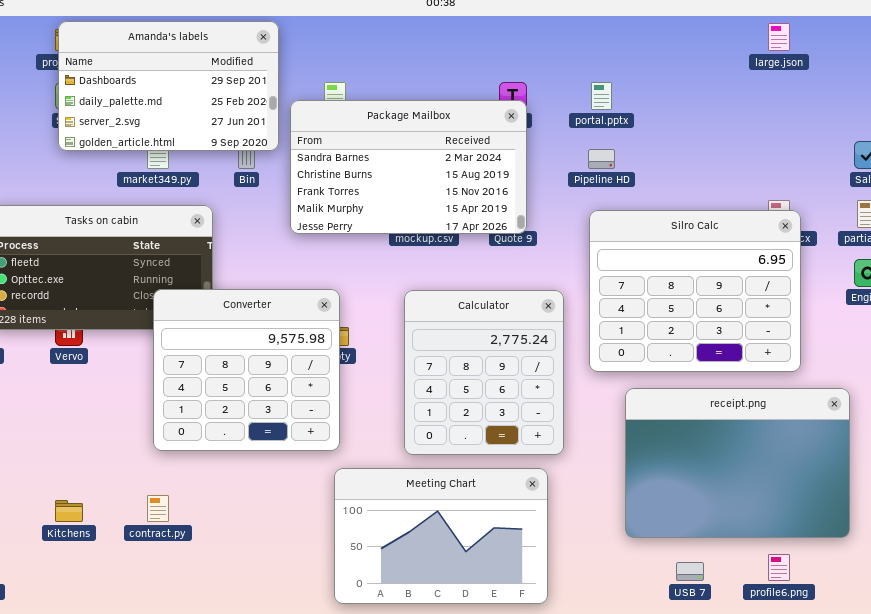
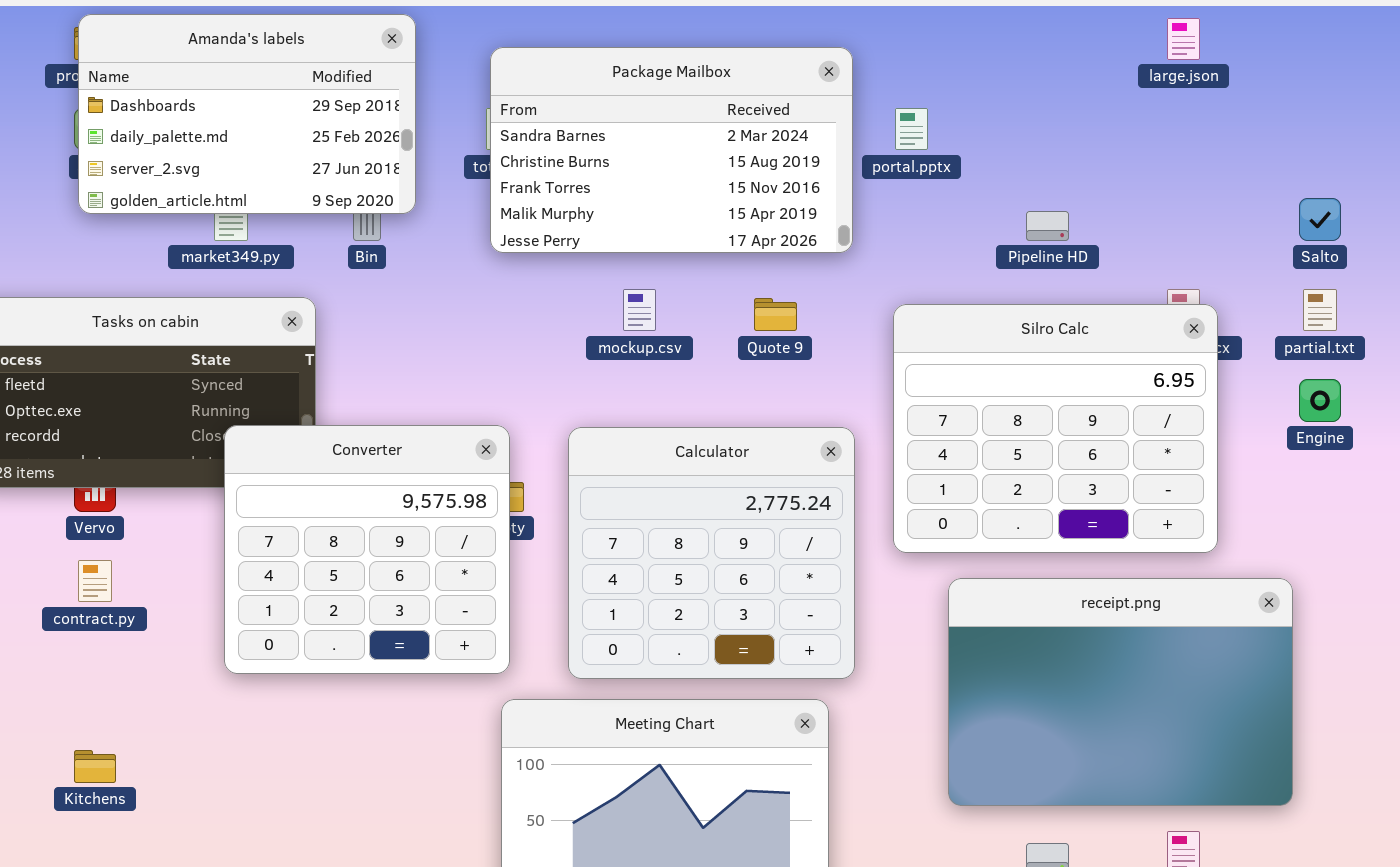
Package Mailbox: [290,100,527,234] -> [490,47,853,253], moved
Pipeline HD: [588,149,615,169] -> [1026,211,1069,241], moved
Calculator: [404,290,564,455] -> [568,427,855,679], resized
contract.py: [147,495,169,522] -> [78,560,112,602], moved

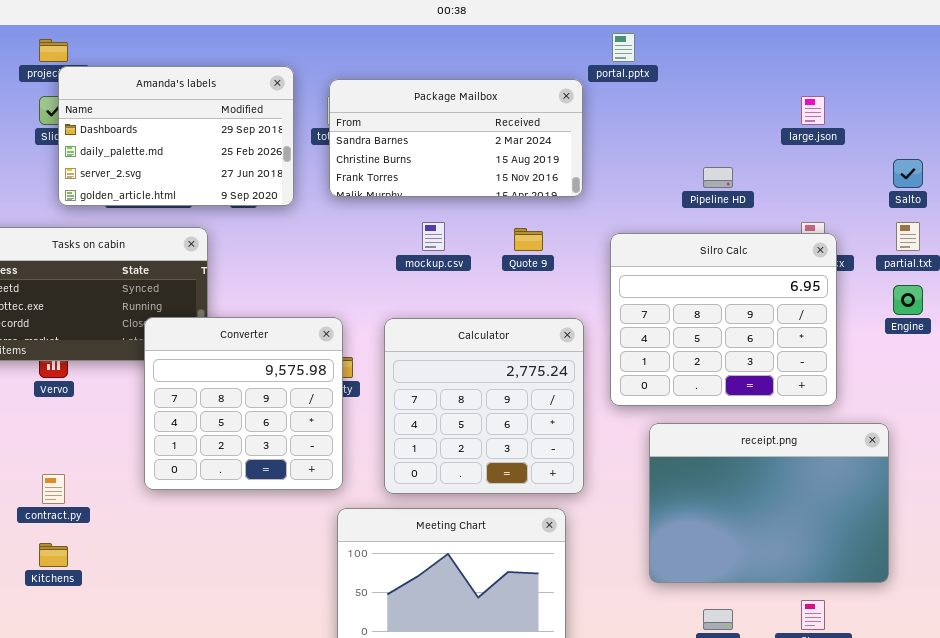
Amanda's labels: [78,14,416,214] -> [58,66,294,206], moved
large.json: [1167,18,1200,60] -> [801,96,825,125], moved
Package Mailbox: [490,47,853,253] -> [329,79,583,197], resized
portal.pptx: [895,108,928,150] -> [612,33,635,62], moved
contract.py: [78,560,112,602] -> [42,474,65,504], moved

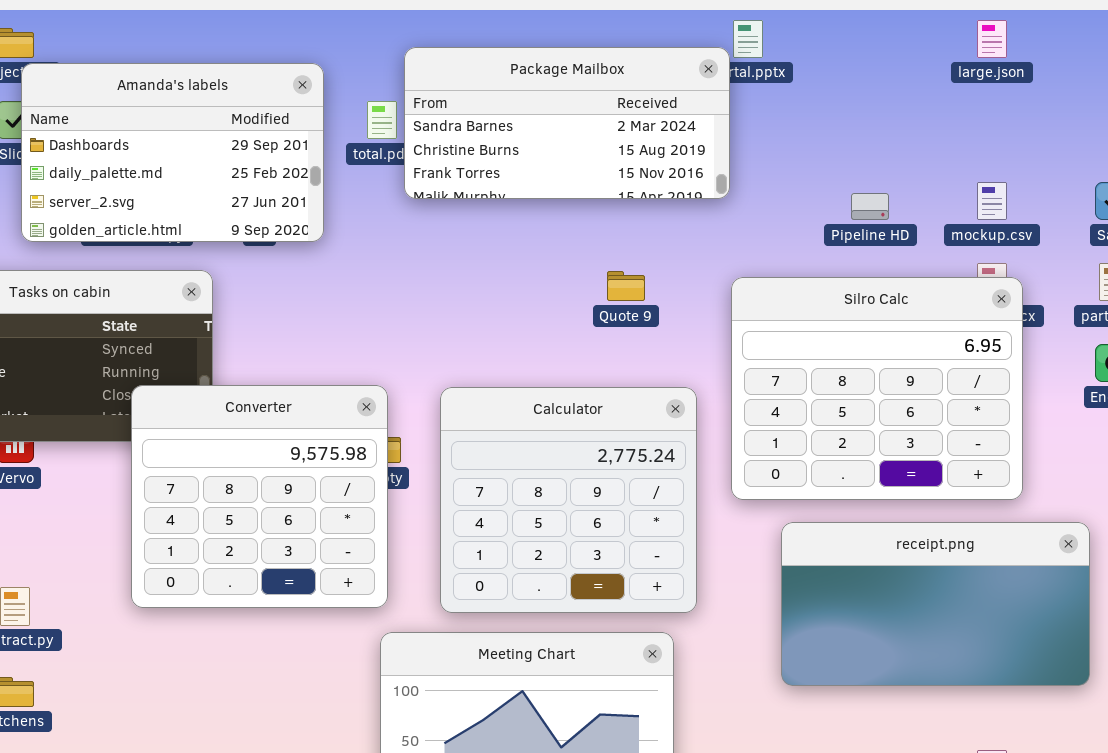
Package Mailbox: [329,79,583,197] -> [404,47,730,199], moved
large.json: [801,96,825,125] -> [977,20,1007,58], moved
mockup.csv: [422,222,445,251] -> [977,182,1007,220], moved
receipt.png: [649,423,889,583] -> [781,522,1090,686], resized

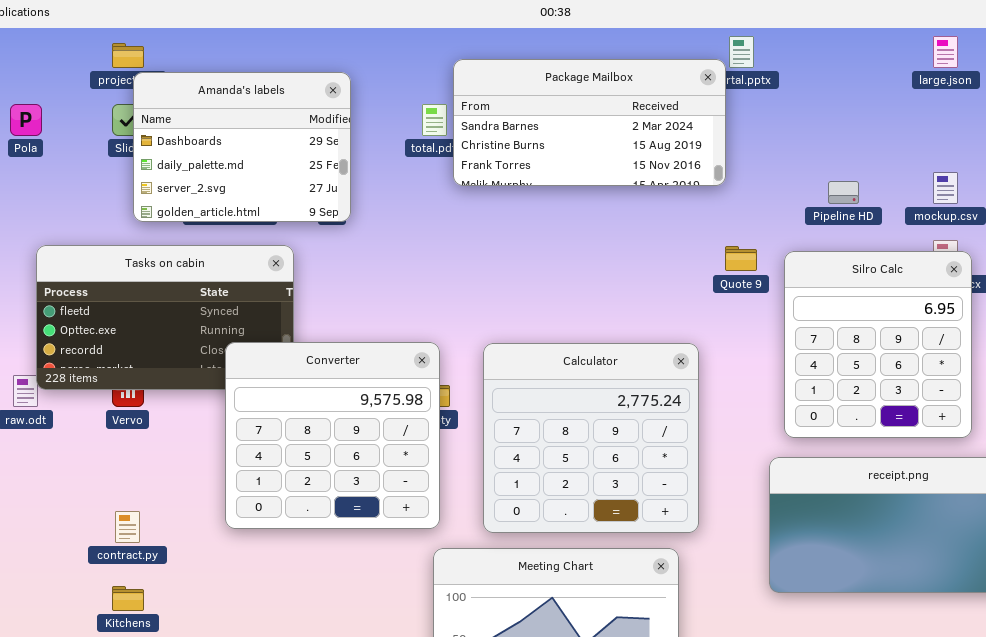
Amanda's labels: [21,63,324,242] -> [133,72,351,222], resized
Quote 9: [607,271,645,301] -> [725,246,757,271], moved
Silro Calc: [731,277,1023,500] -> [784,251,972,438], resized

